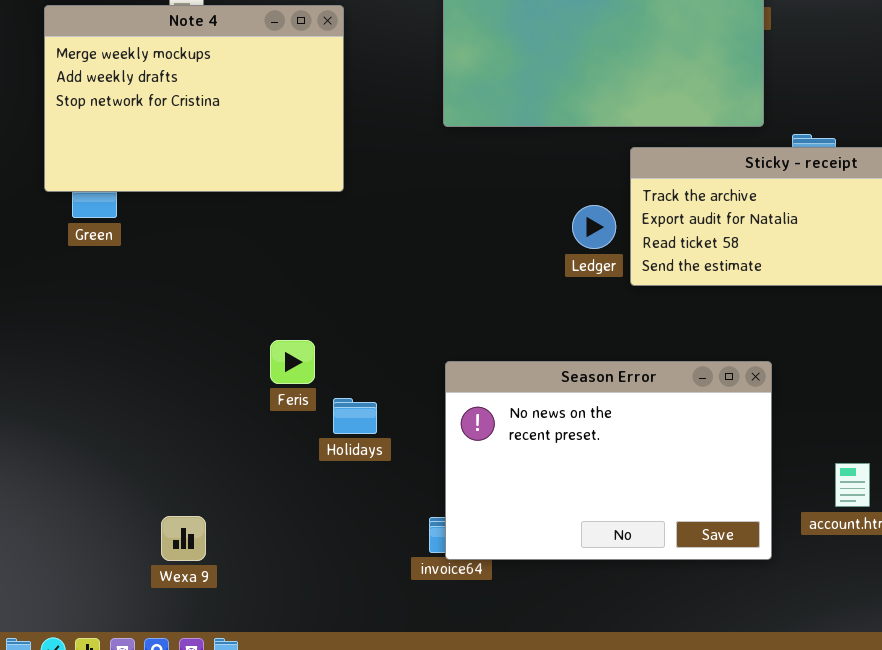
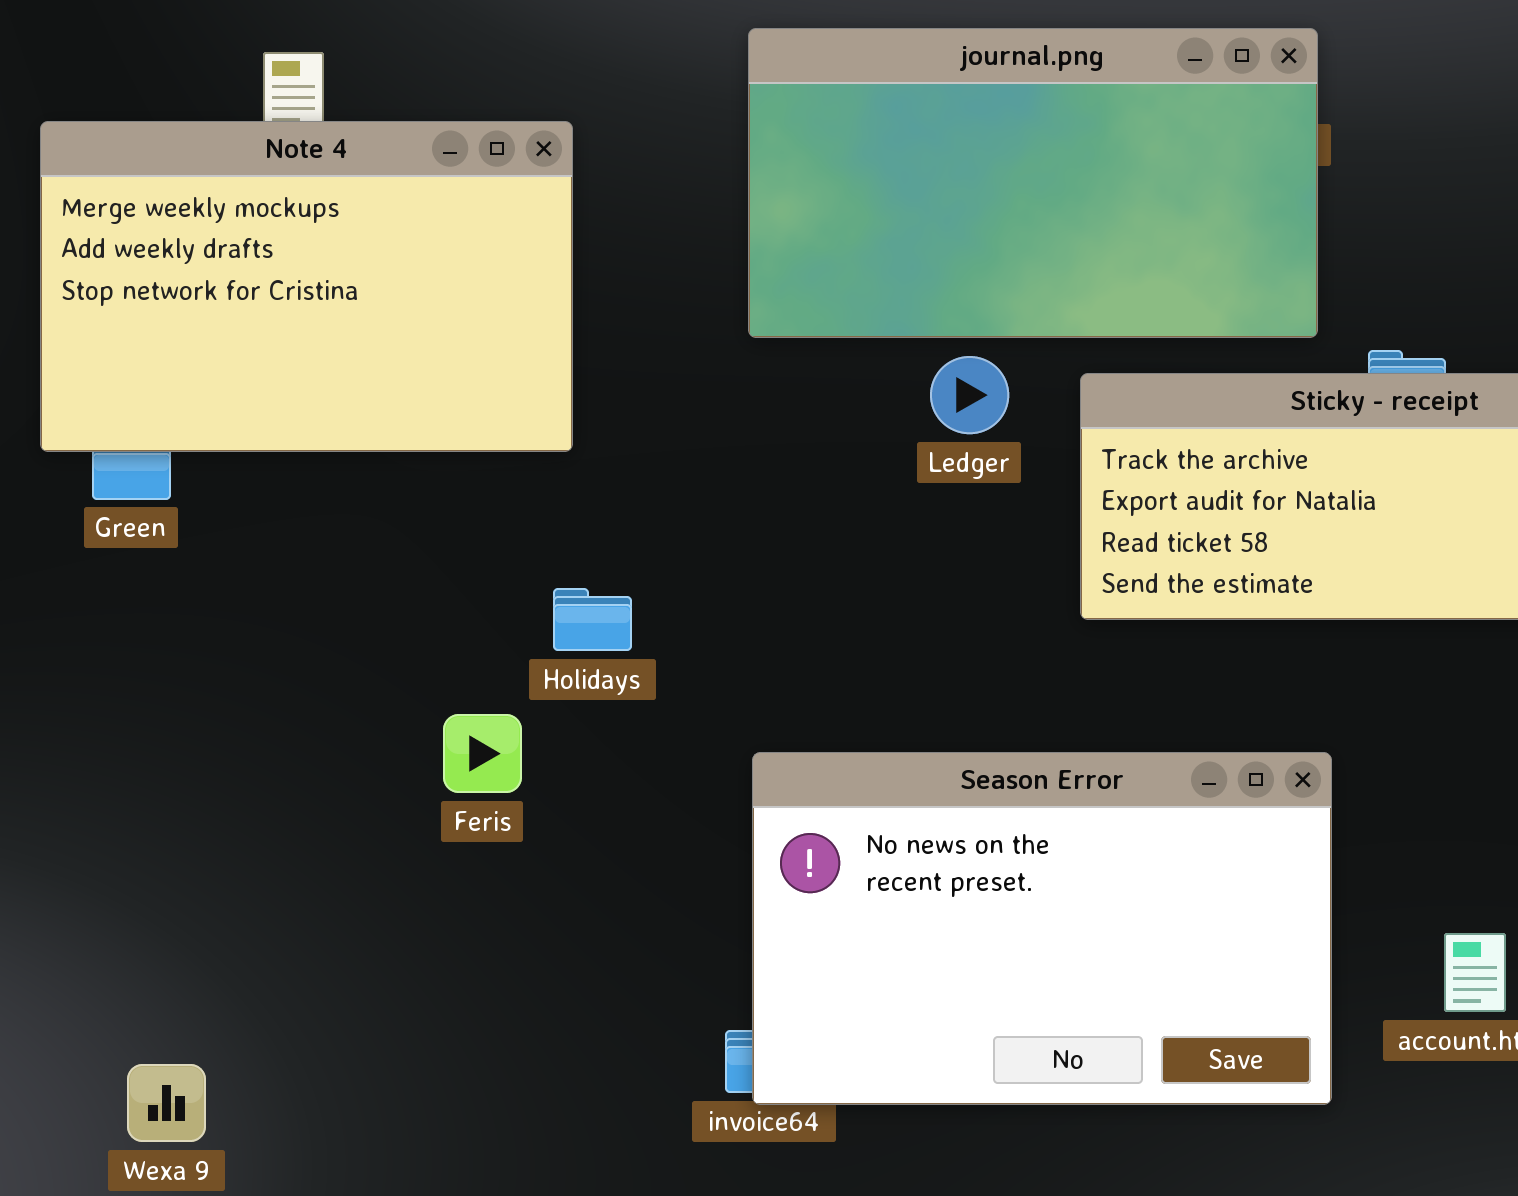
Ledger: [572,205,616,249] -> [930,356,1009,434], moved
Holidays: [333,398,377,434] -> [553,588,632,651], moved
Wexa 9: [161,516,206,561] -> [127,1064,206,1142], moved

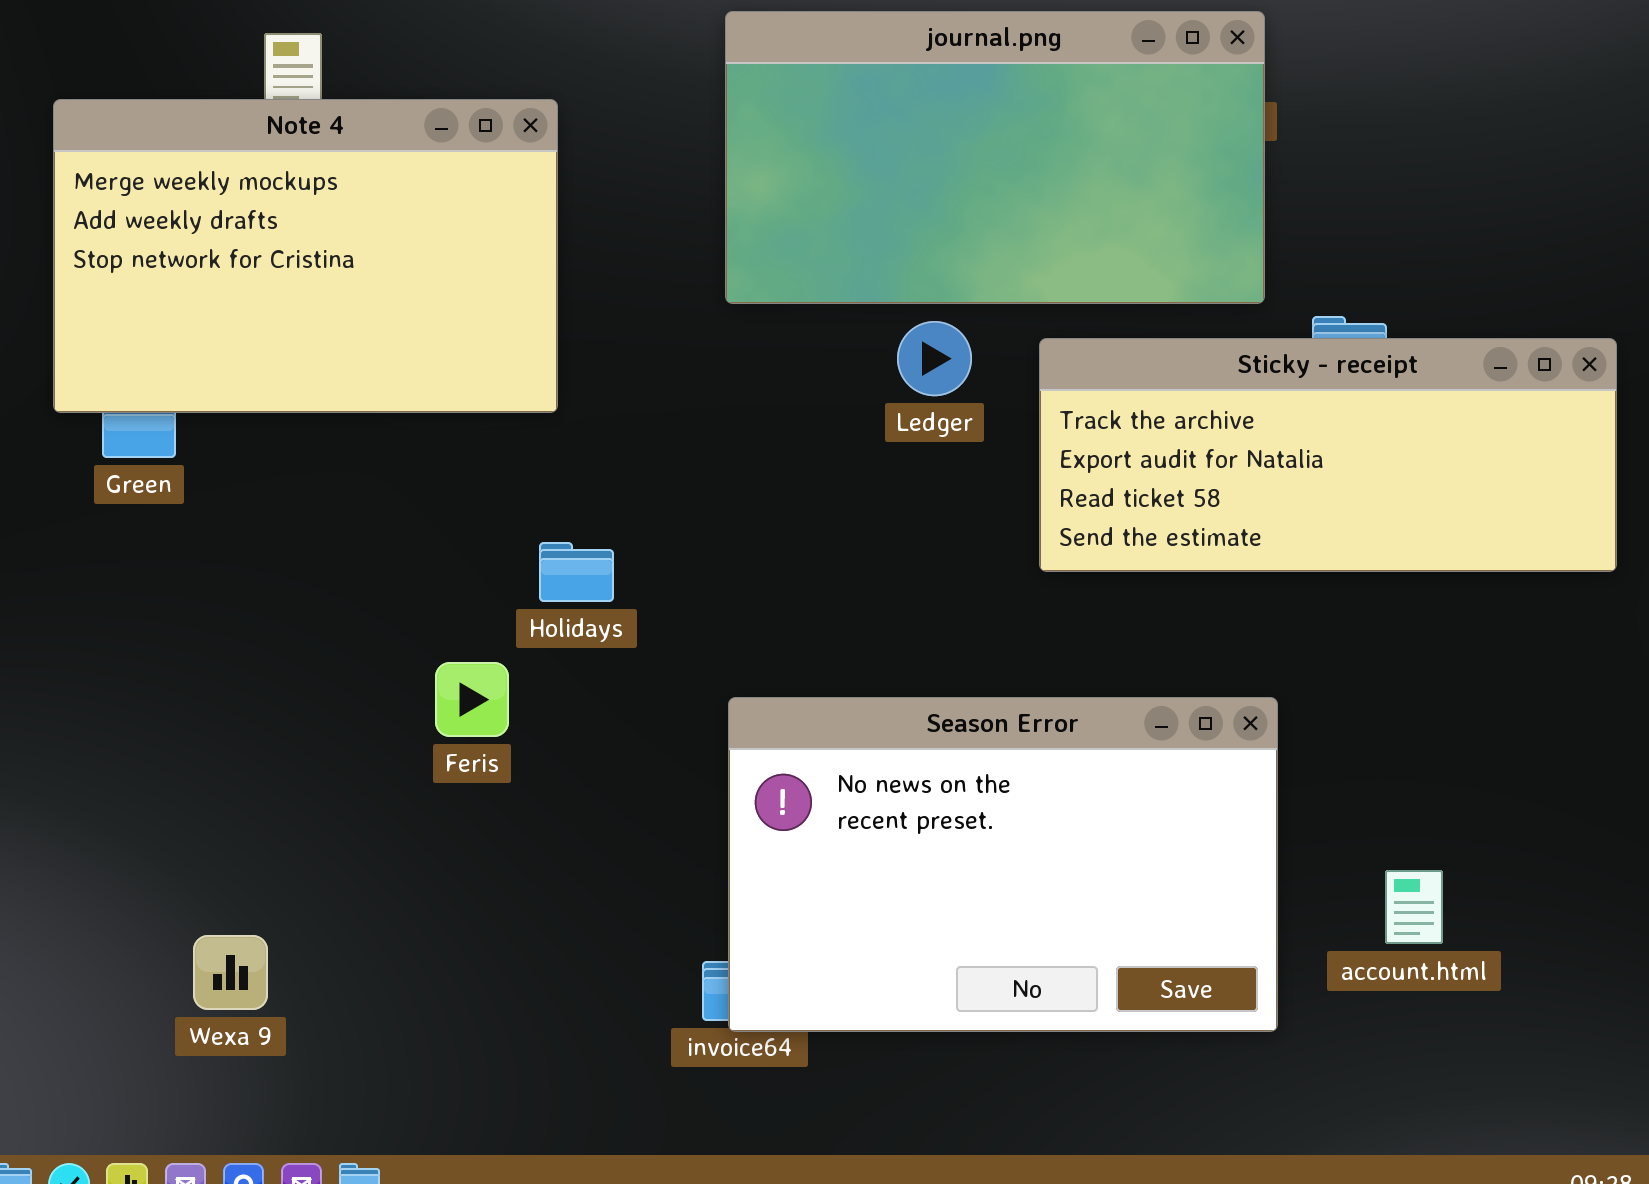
Wexa 9: [127,1064,206,1142] -> [193,935,268,1010], moved

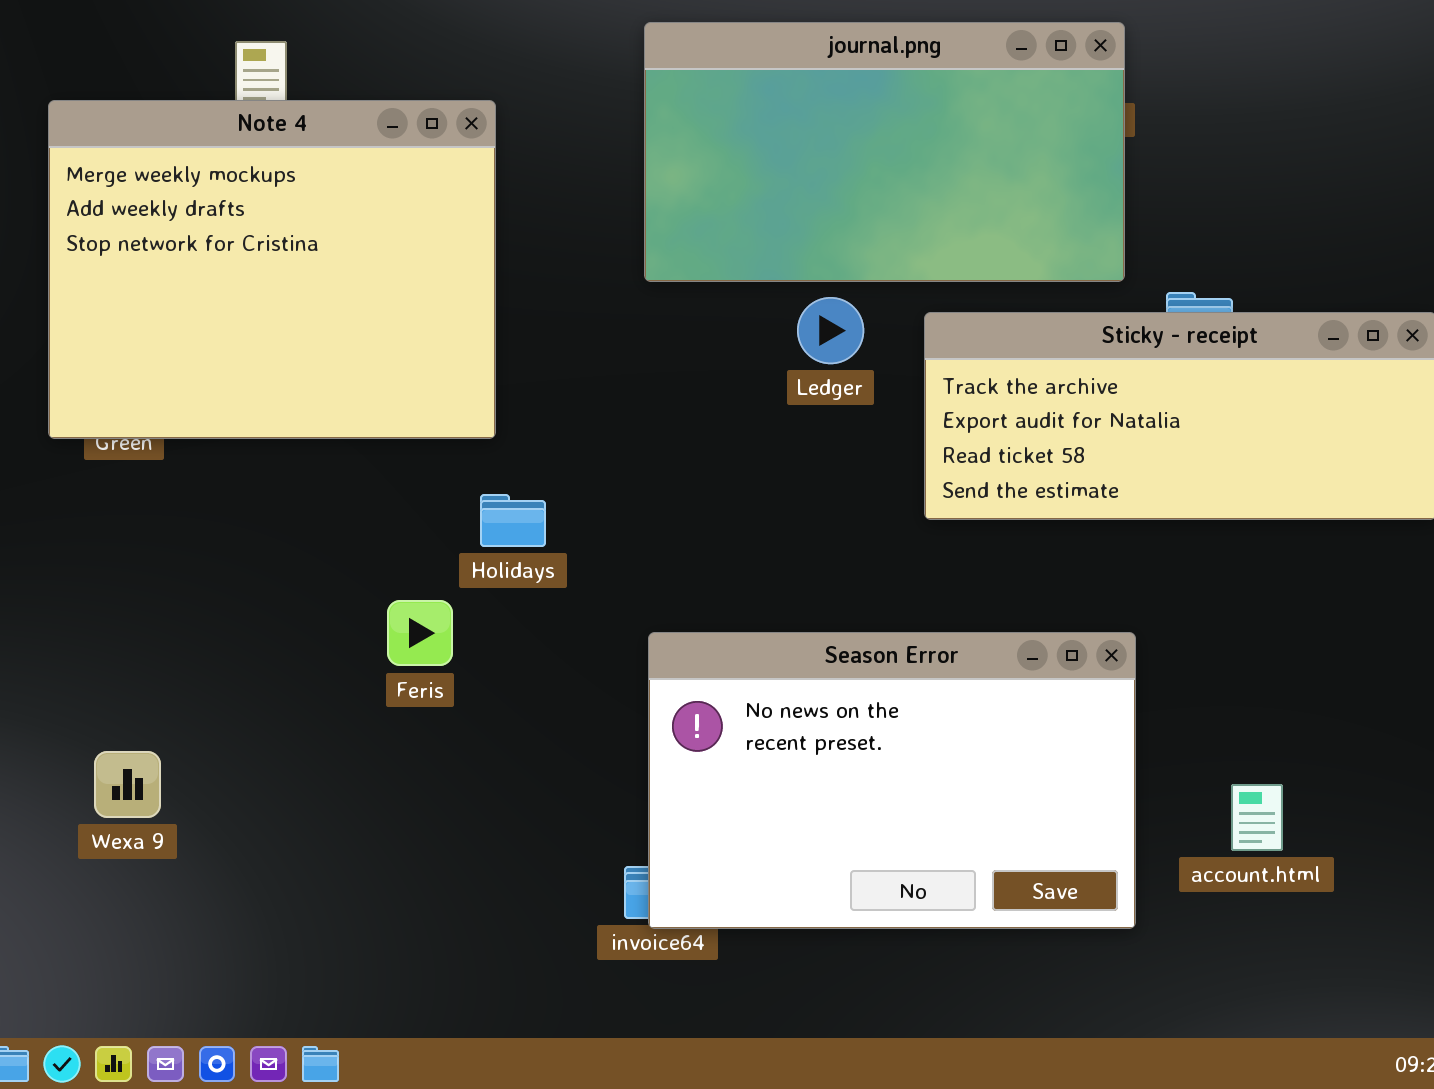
Note 4: [53,99,558,413] -> [48,100,496,439], resized
Wexa 9: [193,935,268,1010] -> [94,751,161,818], moved

